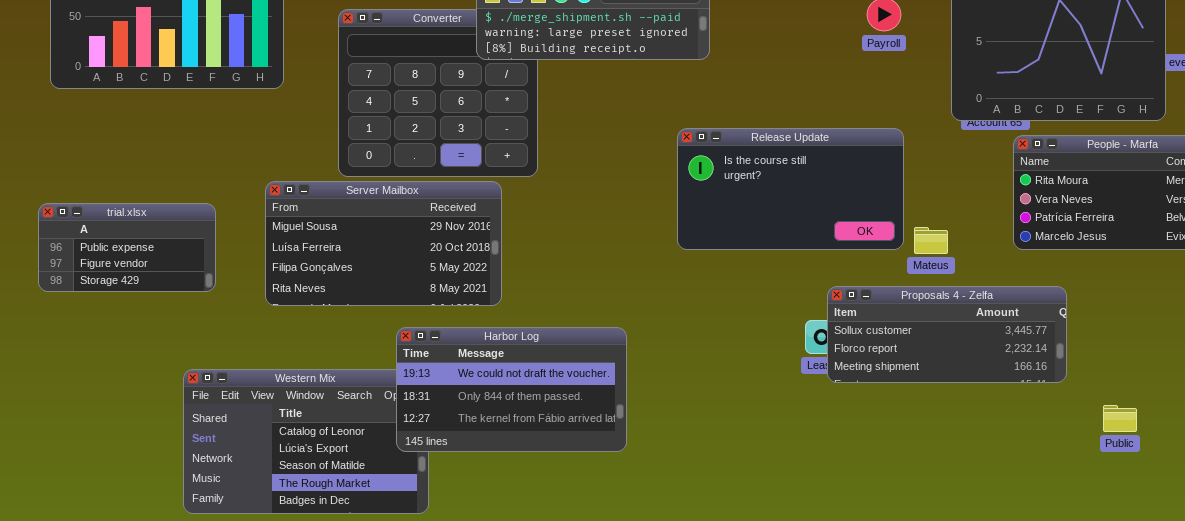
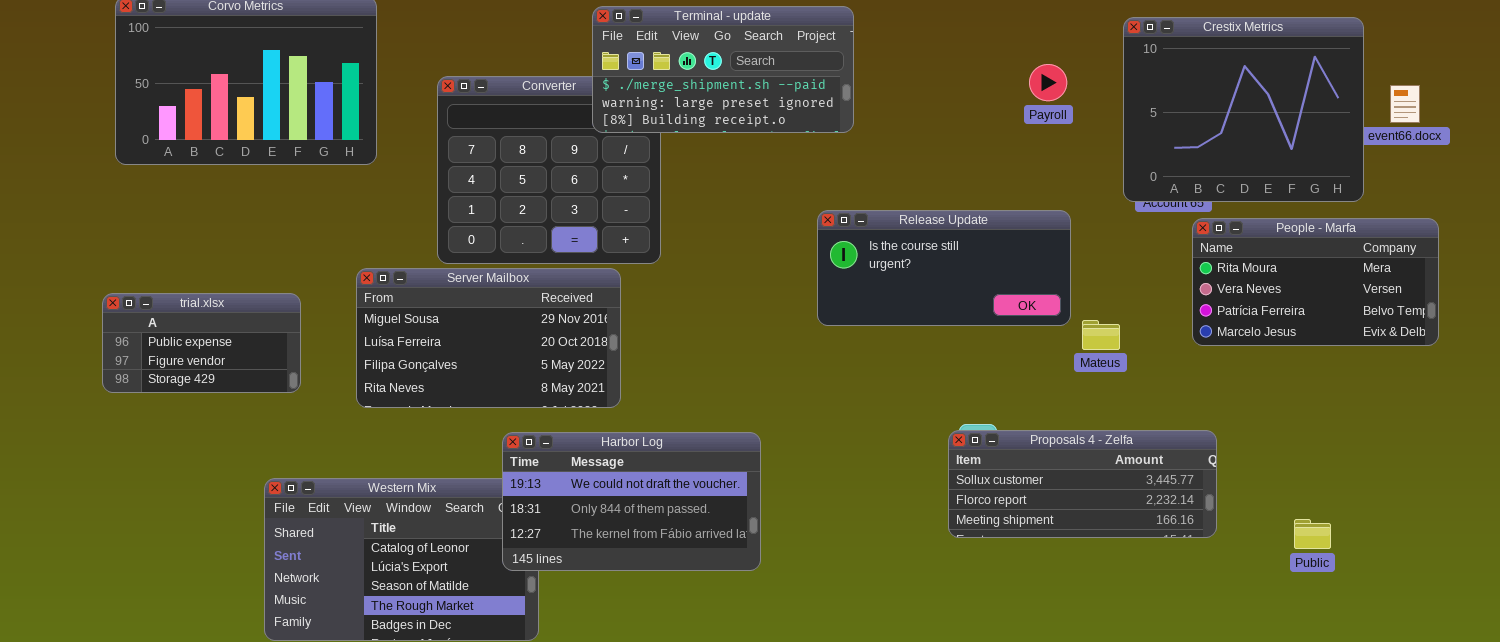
Release Update: [677,128,904,250] -> [817,210,1071,326], resized
Proposals 4 - Zelfa: [827,286,1067,383] -> [948,430,1217,538], moved

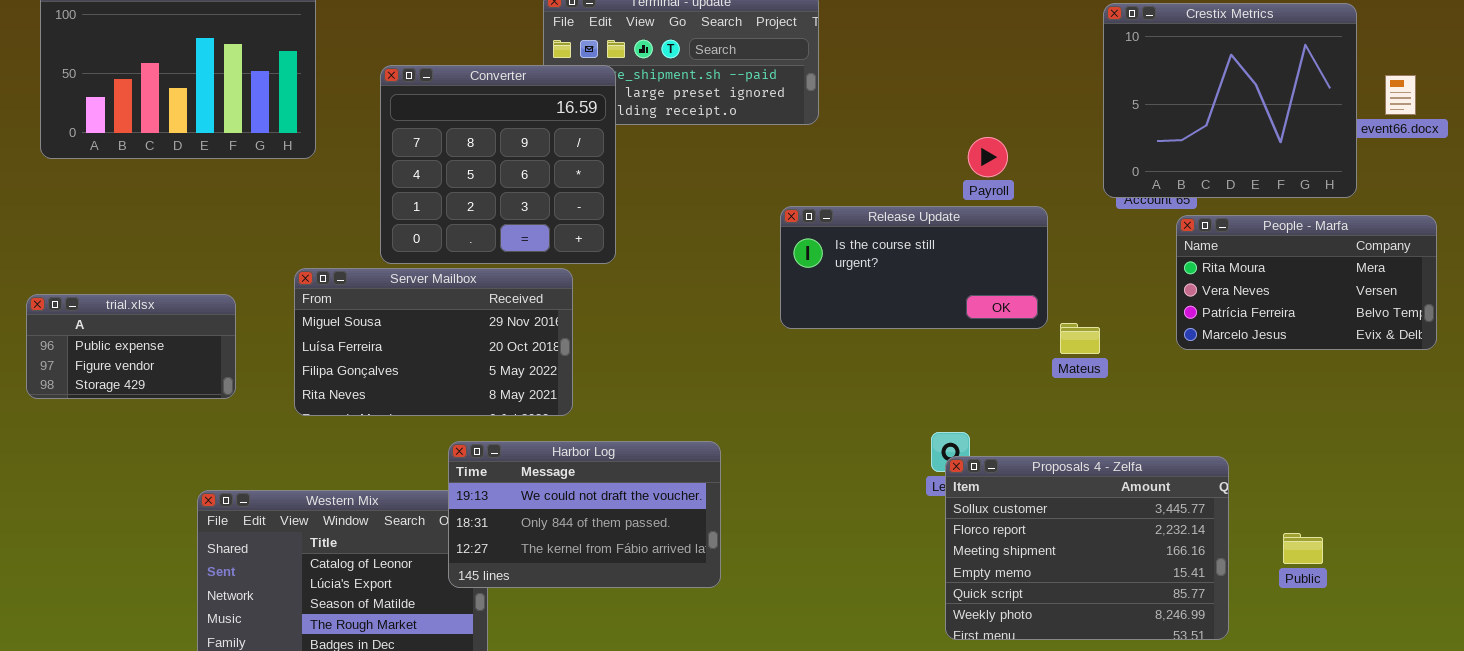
Payroll: [1029,64,1067,101] -> [968,137,1008,177], moved
Converter: [437,76,661,264] -> [380,65,616,264], raised
Proposals 4 - Zelfa: [948,430,1217,538] -> [945,456,1229,640], moved, resized

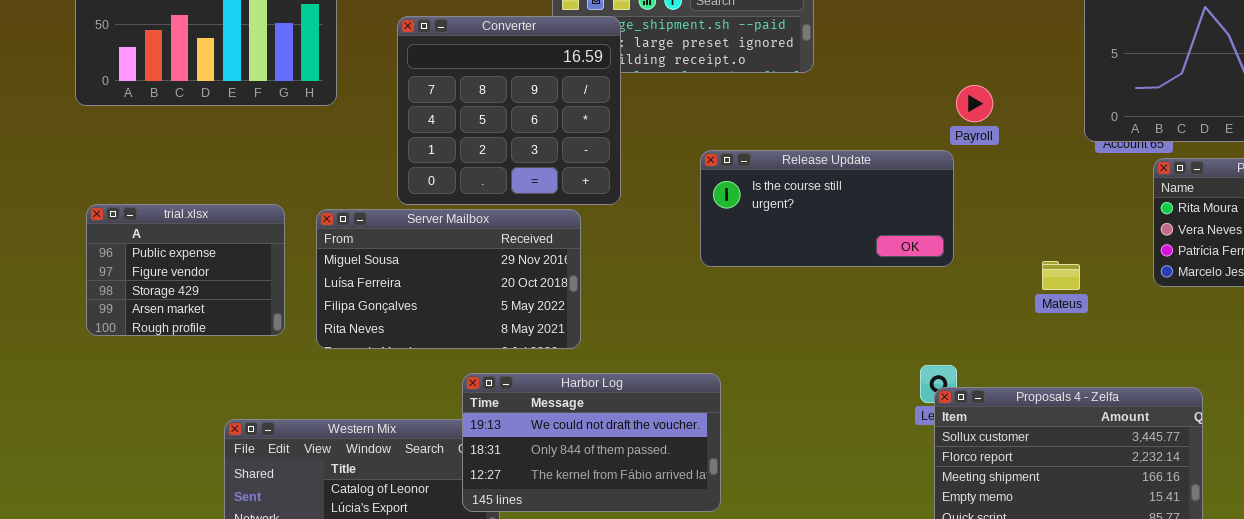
Release Update: [780,206,1048,329] -> [700,150,954,267], moved
trial.xlsx: [26,294,236,399] -> [86,204,285,336], moved, resized

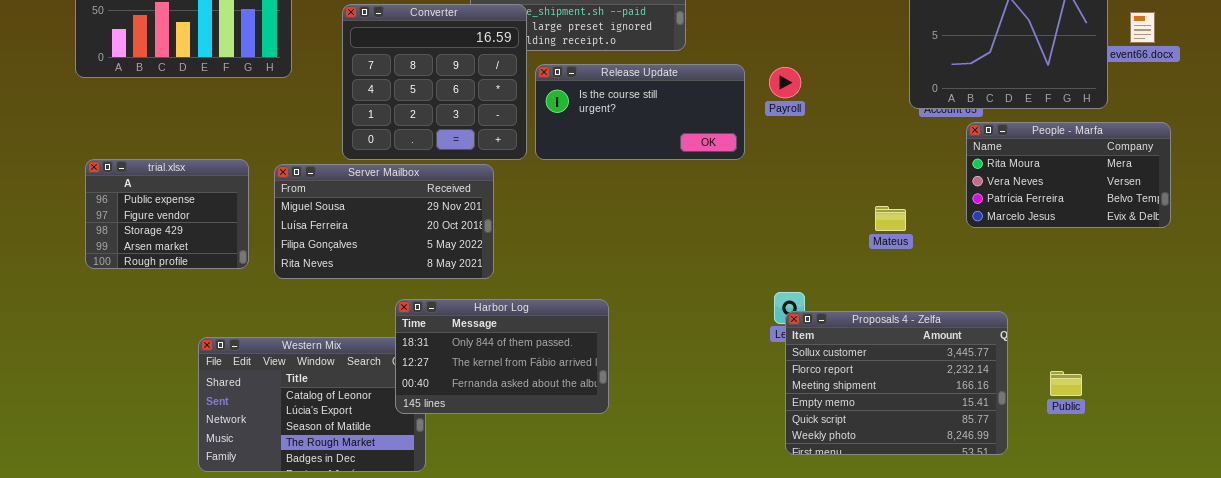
Payroll: [956,85,993,122] -> [769,67,801,98], moved
Release Update: [700,150,954,267] -> [535,64,745,160], moved
Harbor Log: [462,373,721,512] -> [395,299,609,414], scrolled down 1 row

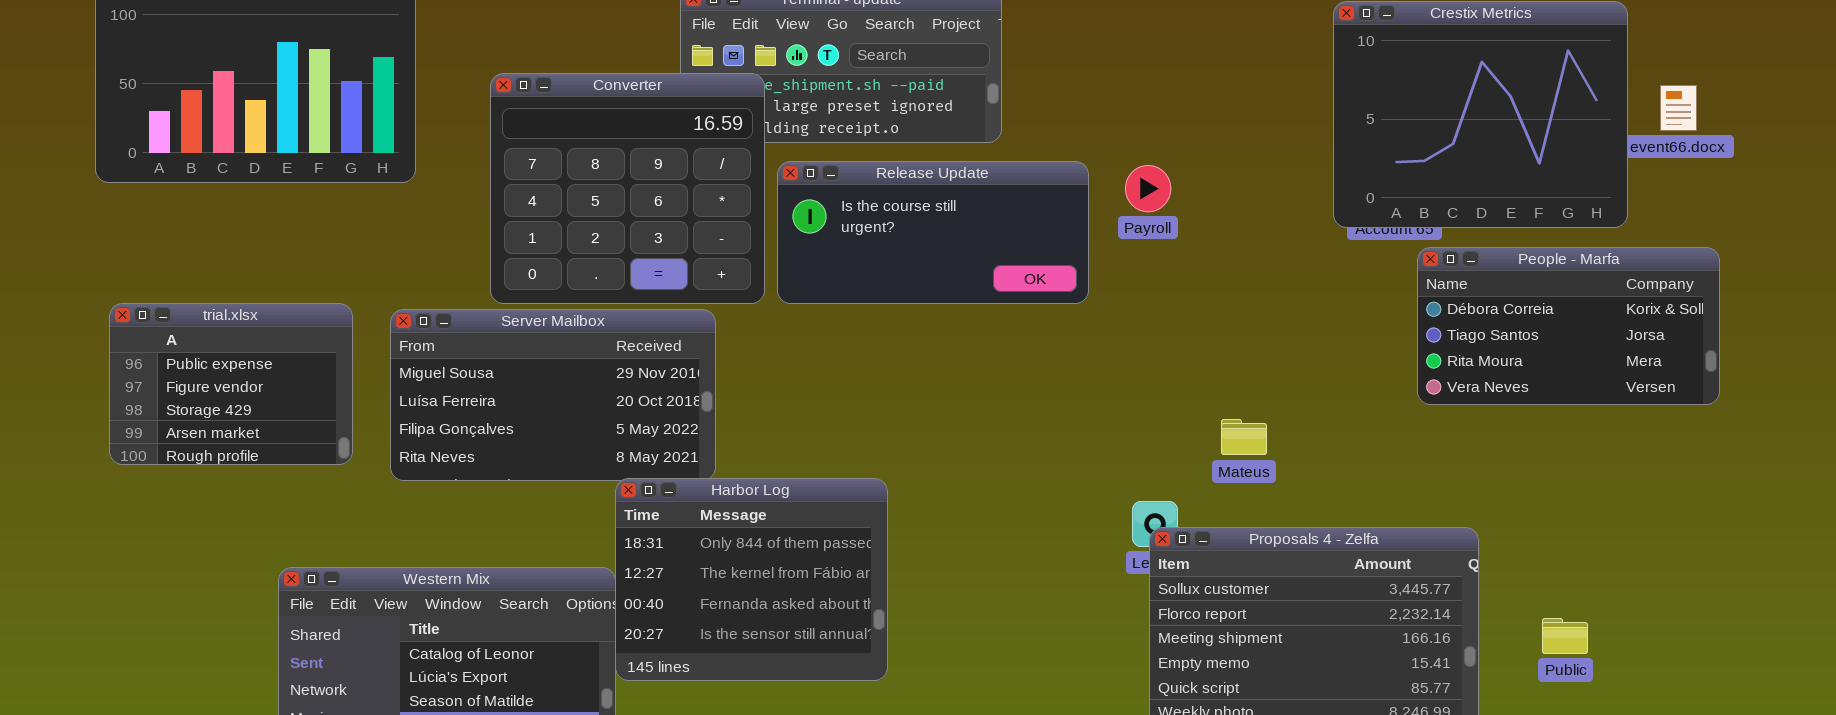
People - Marfa: [966,122,1171,228] -> [1417,247,1720,405], scrolled up 2 rows
Mateus: [875,206,906,231] -> [1221,419,1267,455], moved
Harbor Log: [395,299,609,414] -> [615,478,888,681], resized

